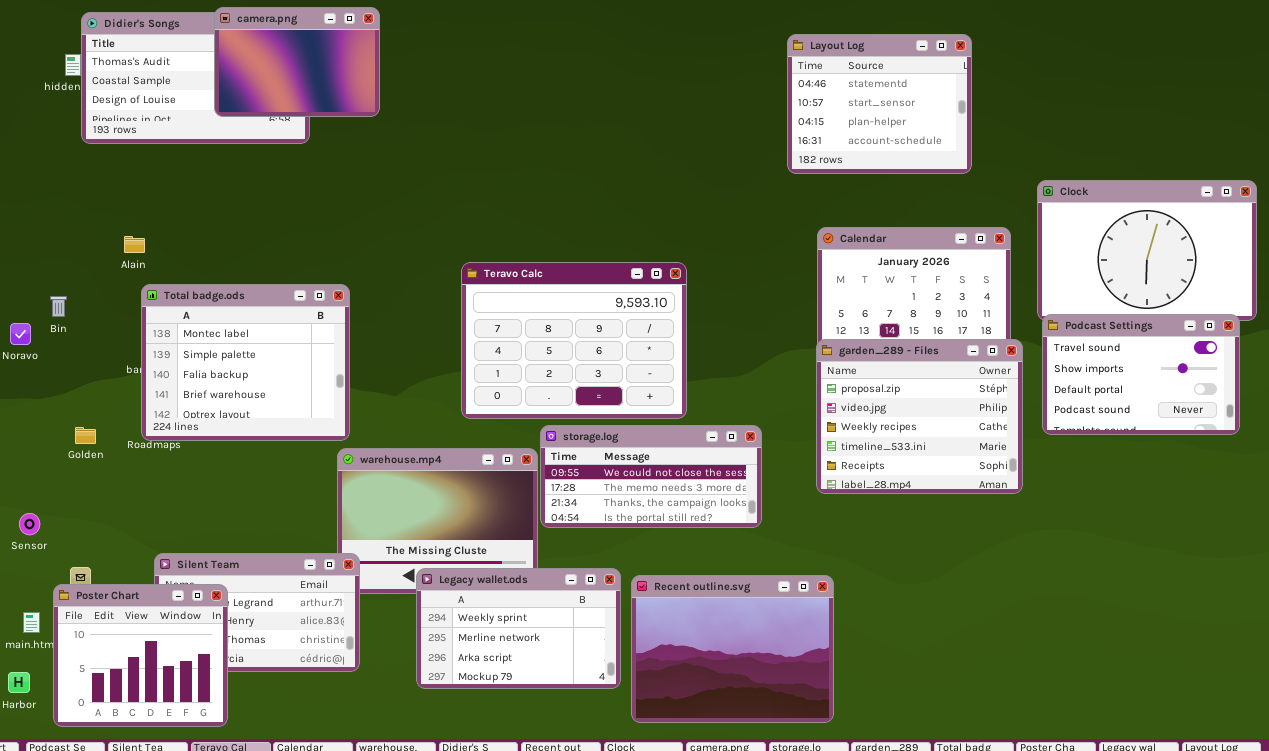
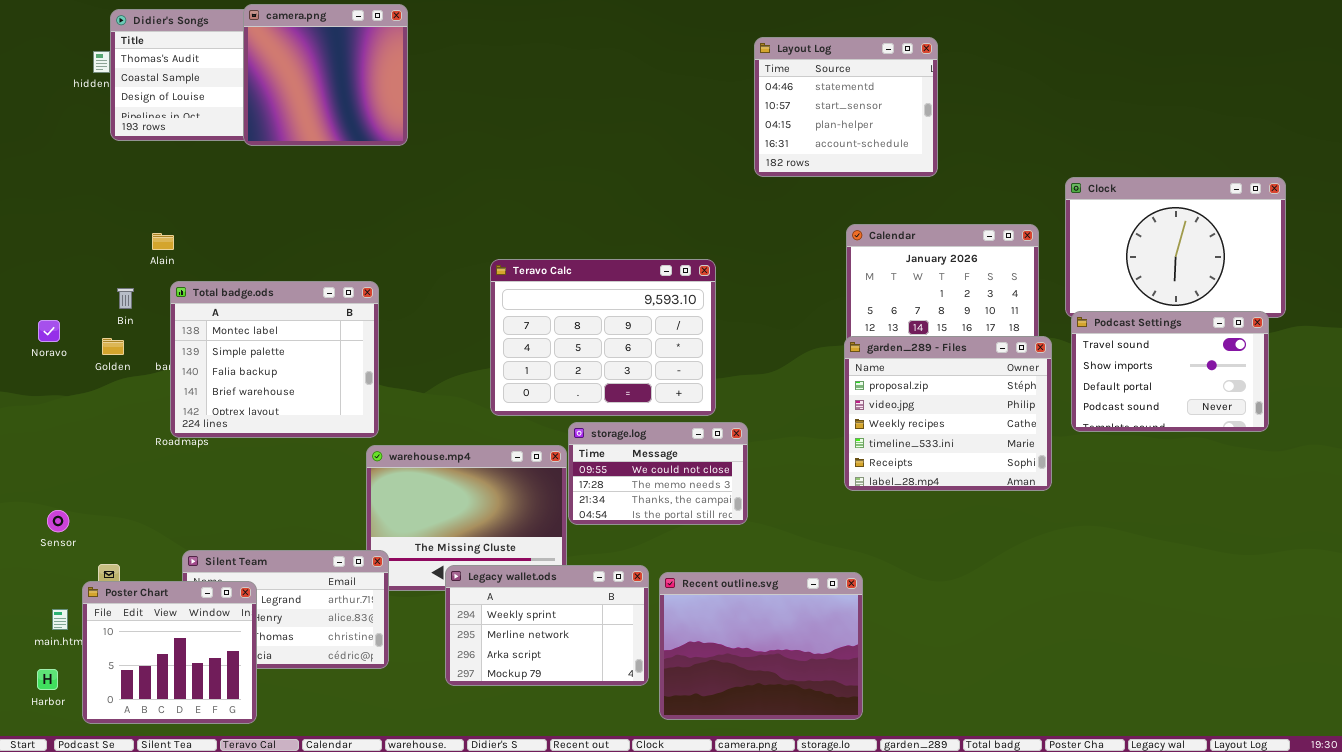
camera.png: [214,7,380,117] -> [243,4,408,146], resized
Layout Log: [787,34,972,174] -> [754,37,938,177], moved
Bin: [50,296,67,317] -> [117,288,134,309], moved
storage.log: [540,425,762,528] -> [568,422,748,525], resized
Golden: [75,427,96,444] -> [102,338,124,355], moved

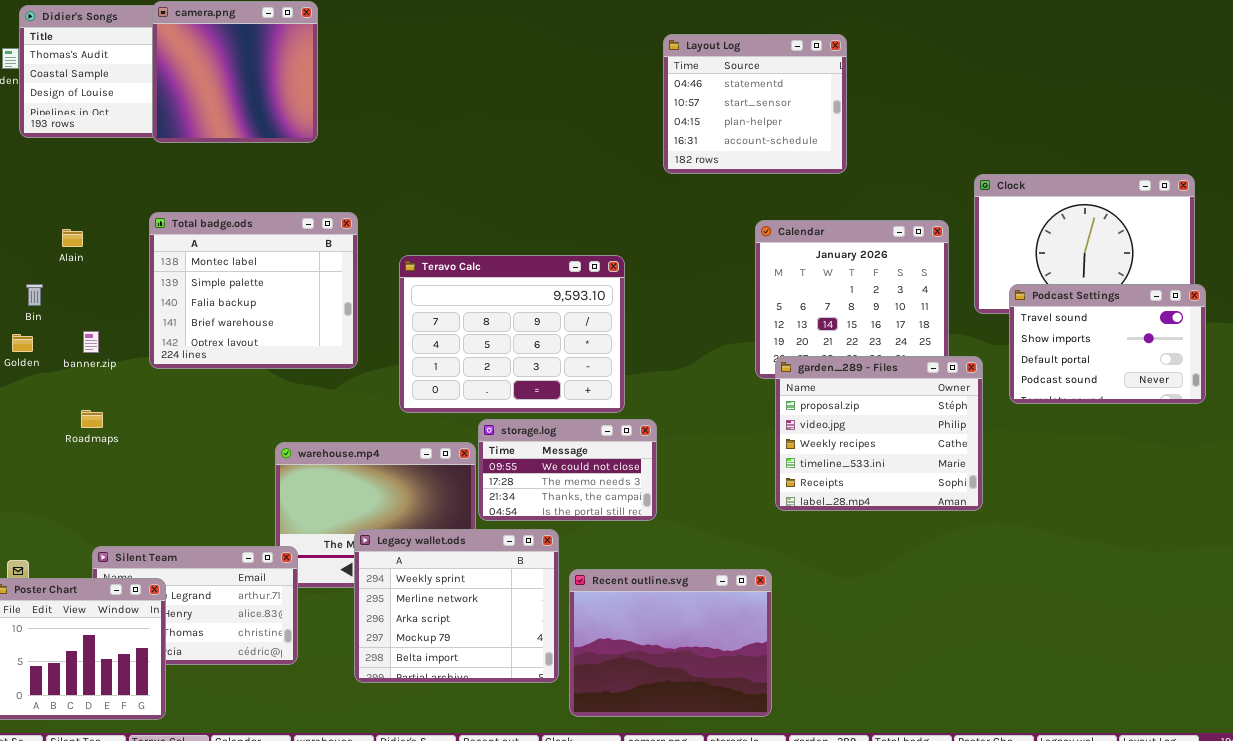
Total badge.ods: [170,281,379,438] -> [149,212,358,369], moved
Podcast Settings: [1071,311,1269,432] -> [1009,284,1206,404], moved
garden_289 - Files: [844,336,1052,491] -> [775,356,983,511], moved
Legacy wallet.ods: [445,565,649,686] -> [354,529,559,683], resized

